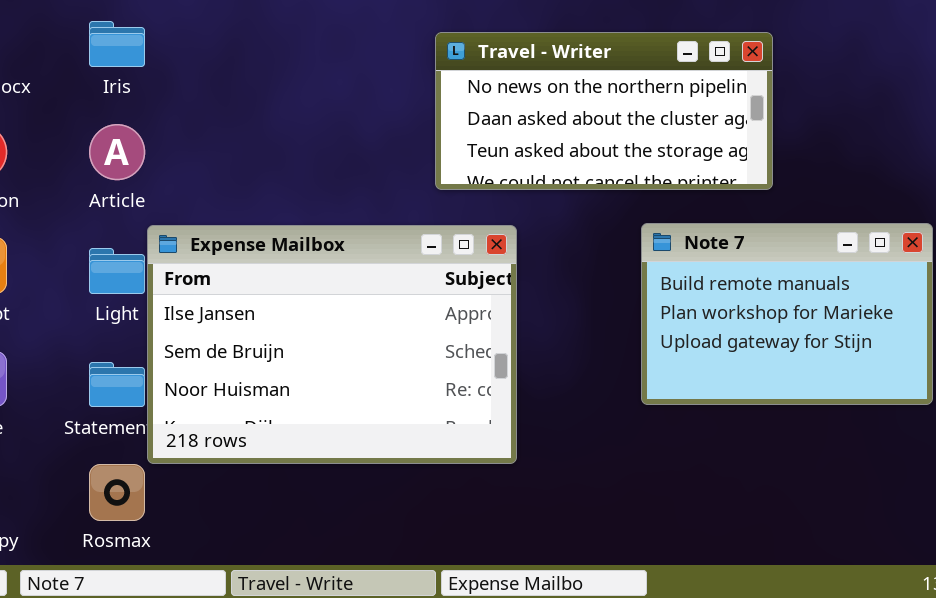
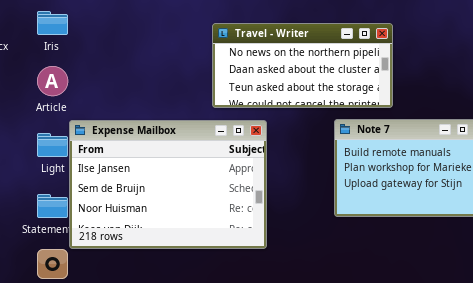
Travel - Writer: [435,32,773,190] -> [212,23,393,108], moved

